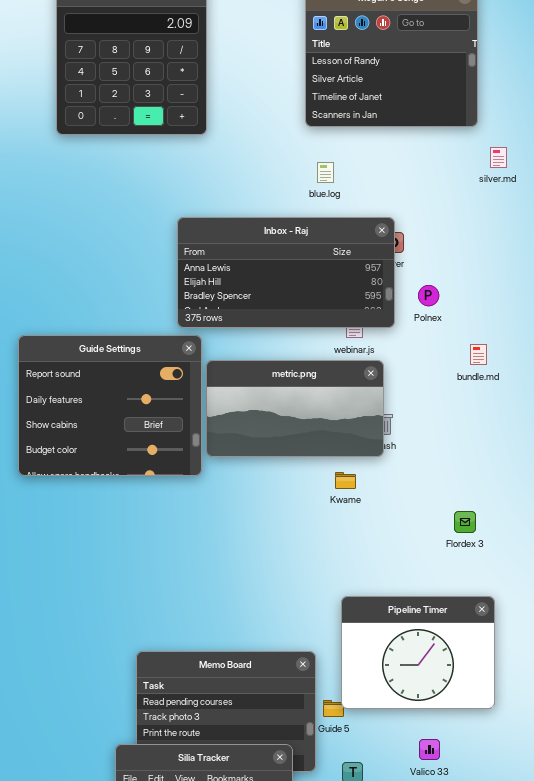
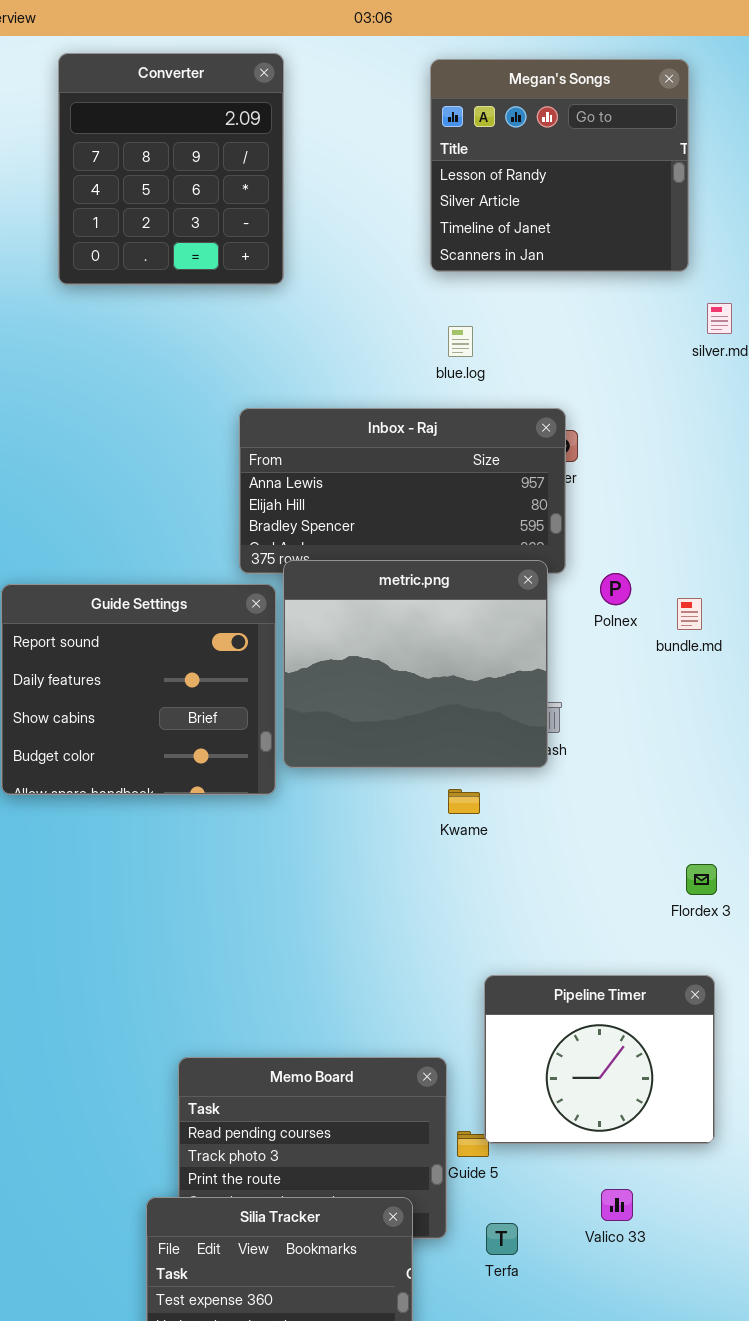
Polnex: [418,285,439,306] -> [600,573,631,605], moved
metric.png: [206,360,384,457] -> [283,560,548,768], resized
Kwame: [335,472,356,489] -> [448,789,480,814], moved
Flordex 3: [454,511,476,533] -> [686,864,717,895], moved

